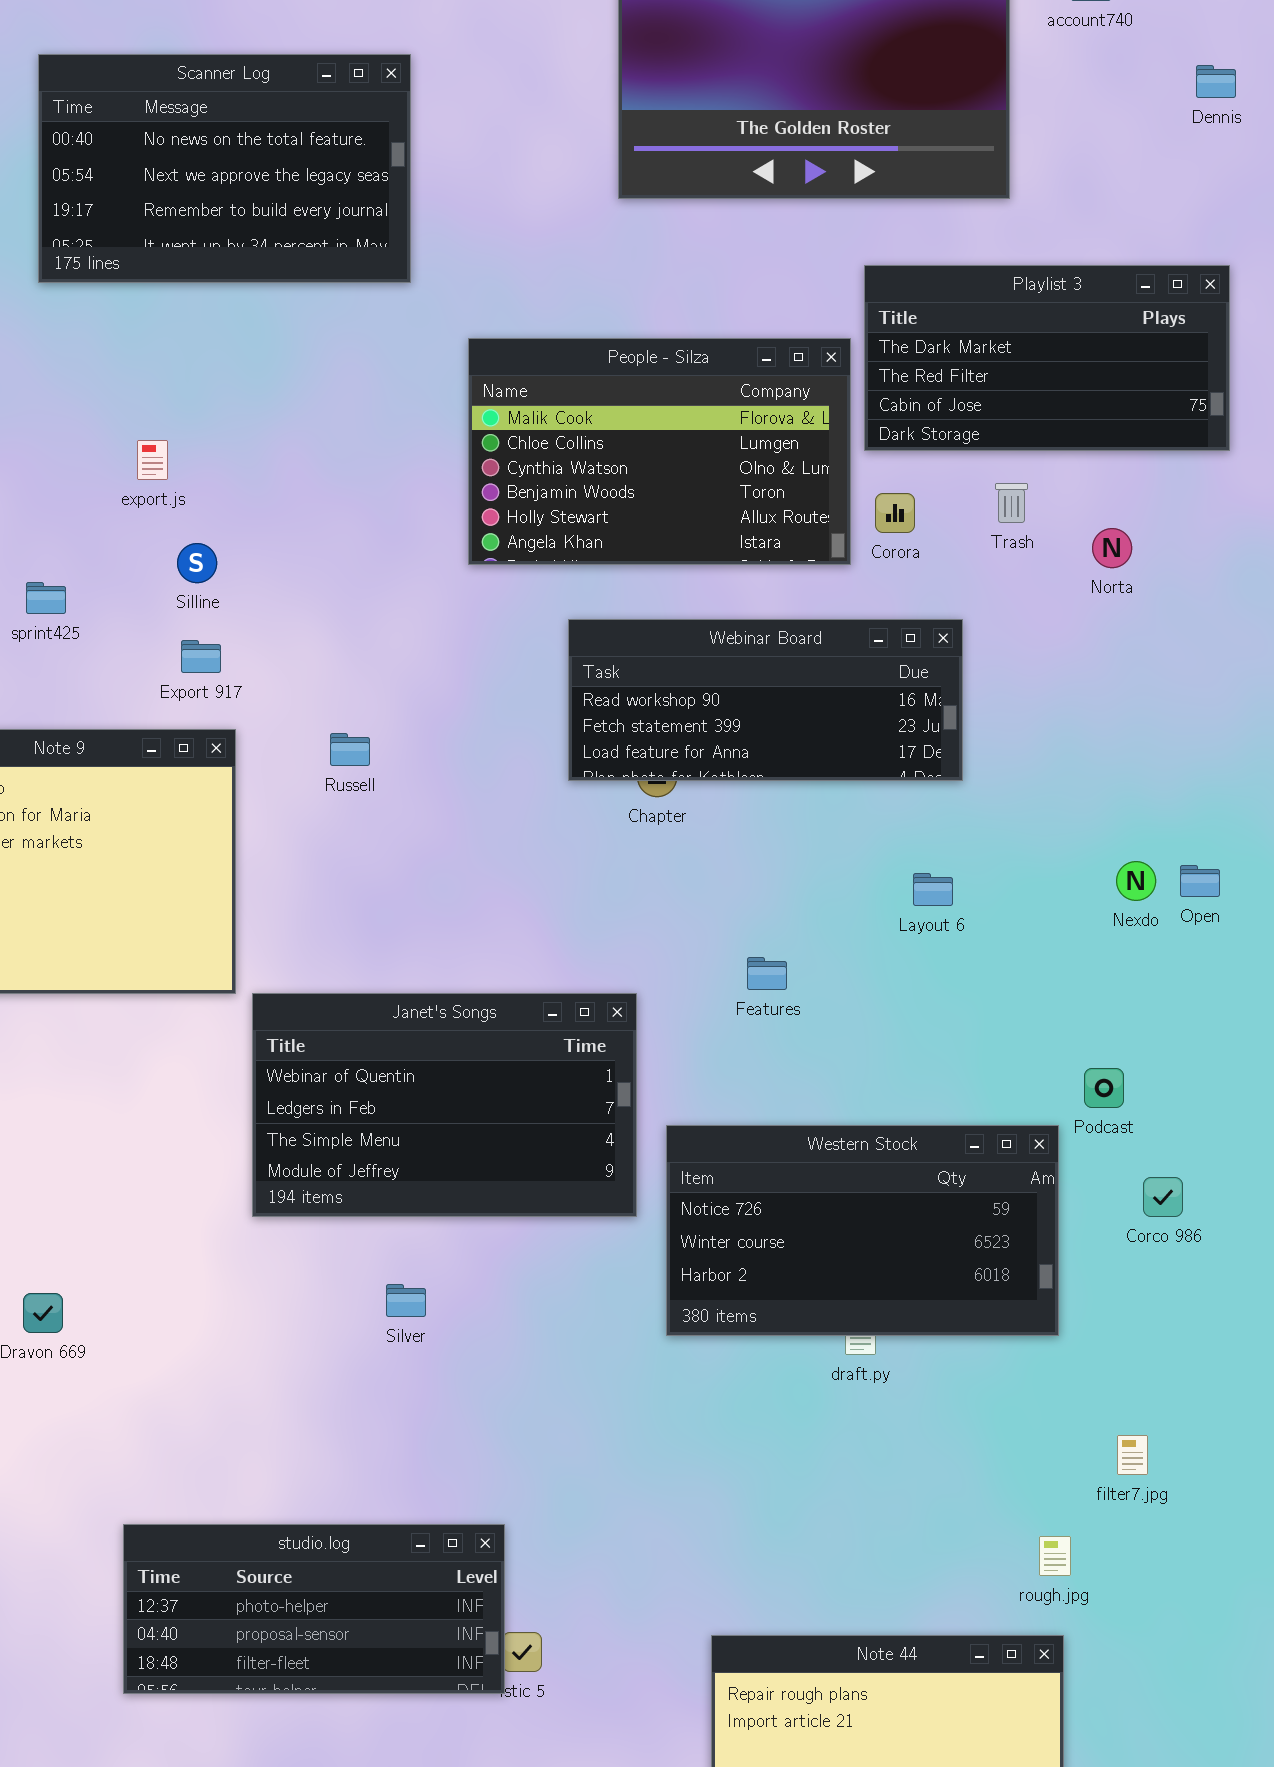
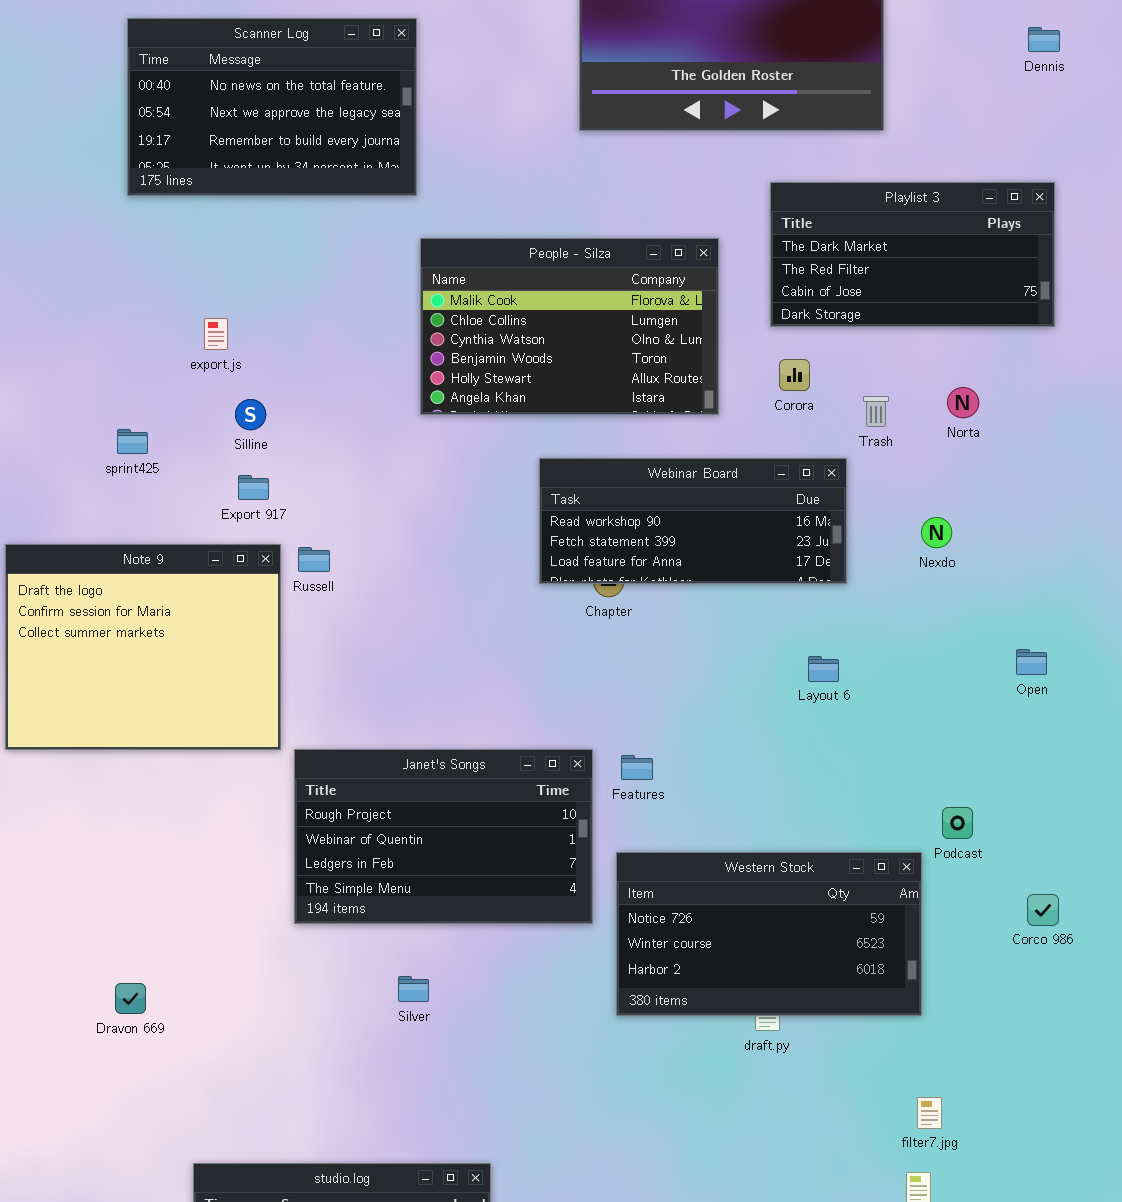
People - Silza: [468,338,851,565] -> [420,238,719,415], moved
Trash: [995,483,1028,523] -> [863,396,889,427], moved
Russell: [330,733,370,766] -> [298,547,330,572], moved
Nexdo: [1116,861,1156,901] -> [921,517,952,548], moved
Features: [747,957,787,990] -> [621,755,653,780], moved
Janet's Songs: [252,993,637,1217] -> [294,749,593,924], scrolled up 1 row
Corco 986: [1143,1177,1183,1217] -> [1027,894,1059,926], moved
filter7.jpg: [1117,1435,1148,1475] -> [917,1097,942,1129], moved

